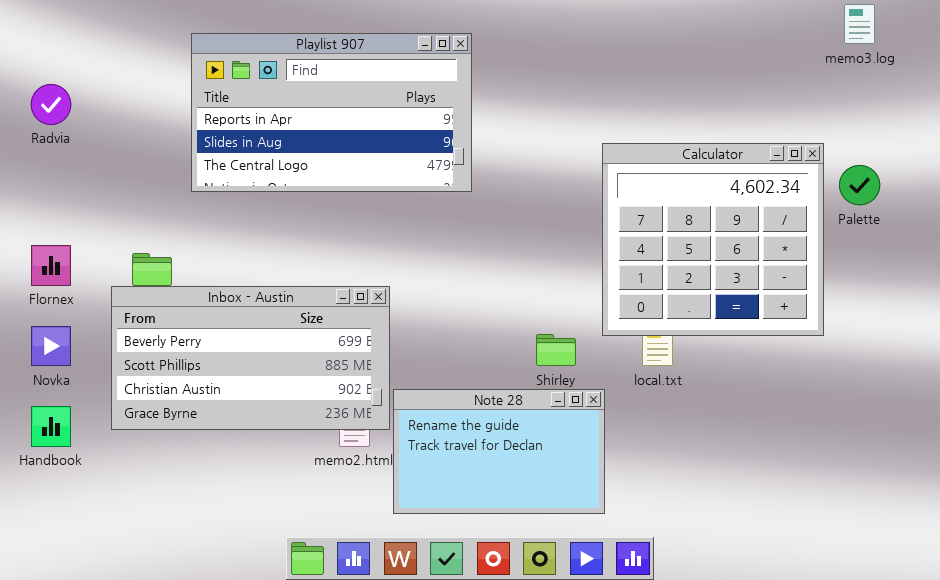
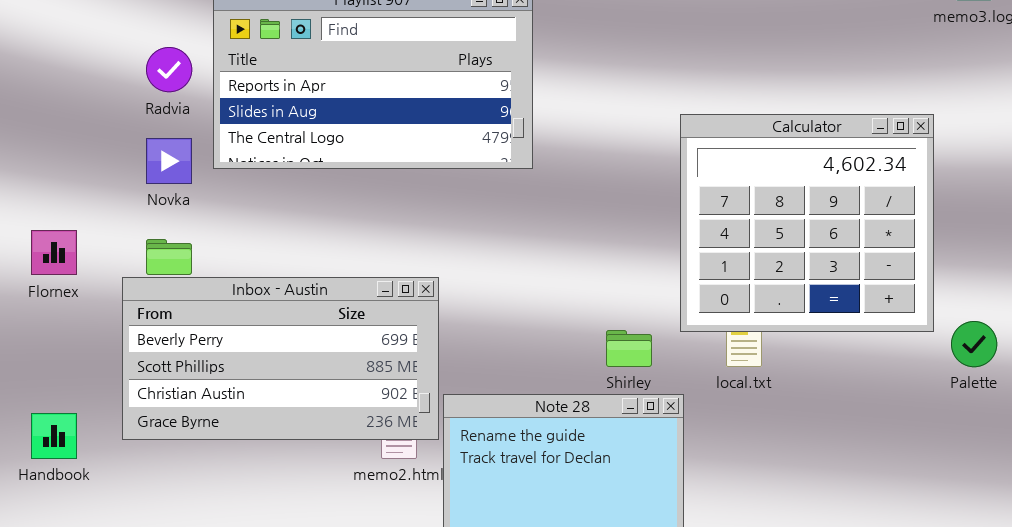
Radvia: [31,84,71,125] -> [146,47,192,92], moved
Palette: [839,165,880,205] -> [951,321,997,367], moved
Novka: [31,326,71,366] -> [146,138,192,184], moved

